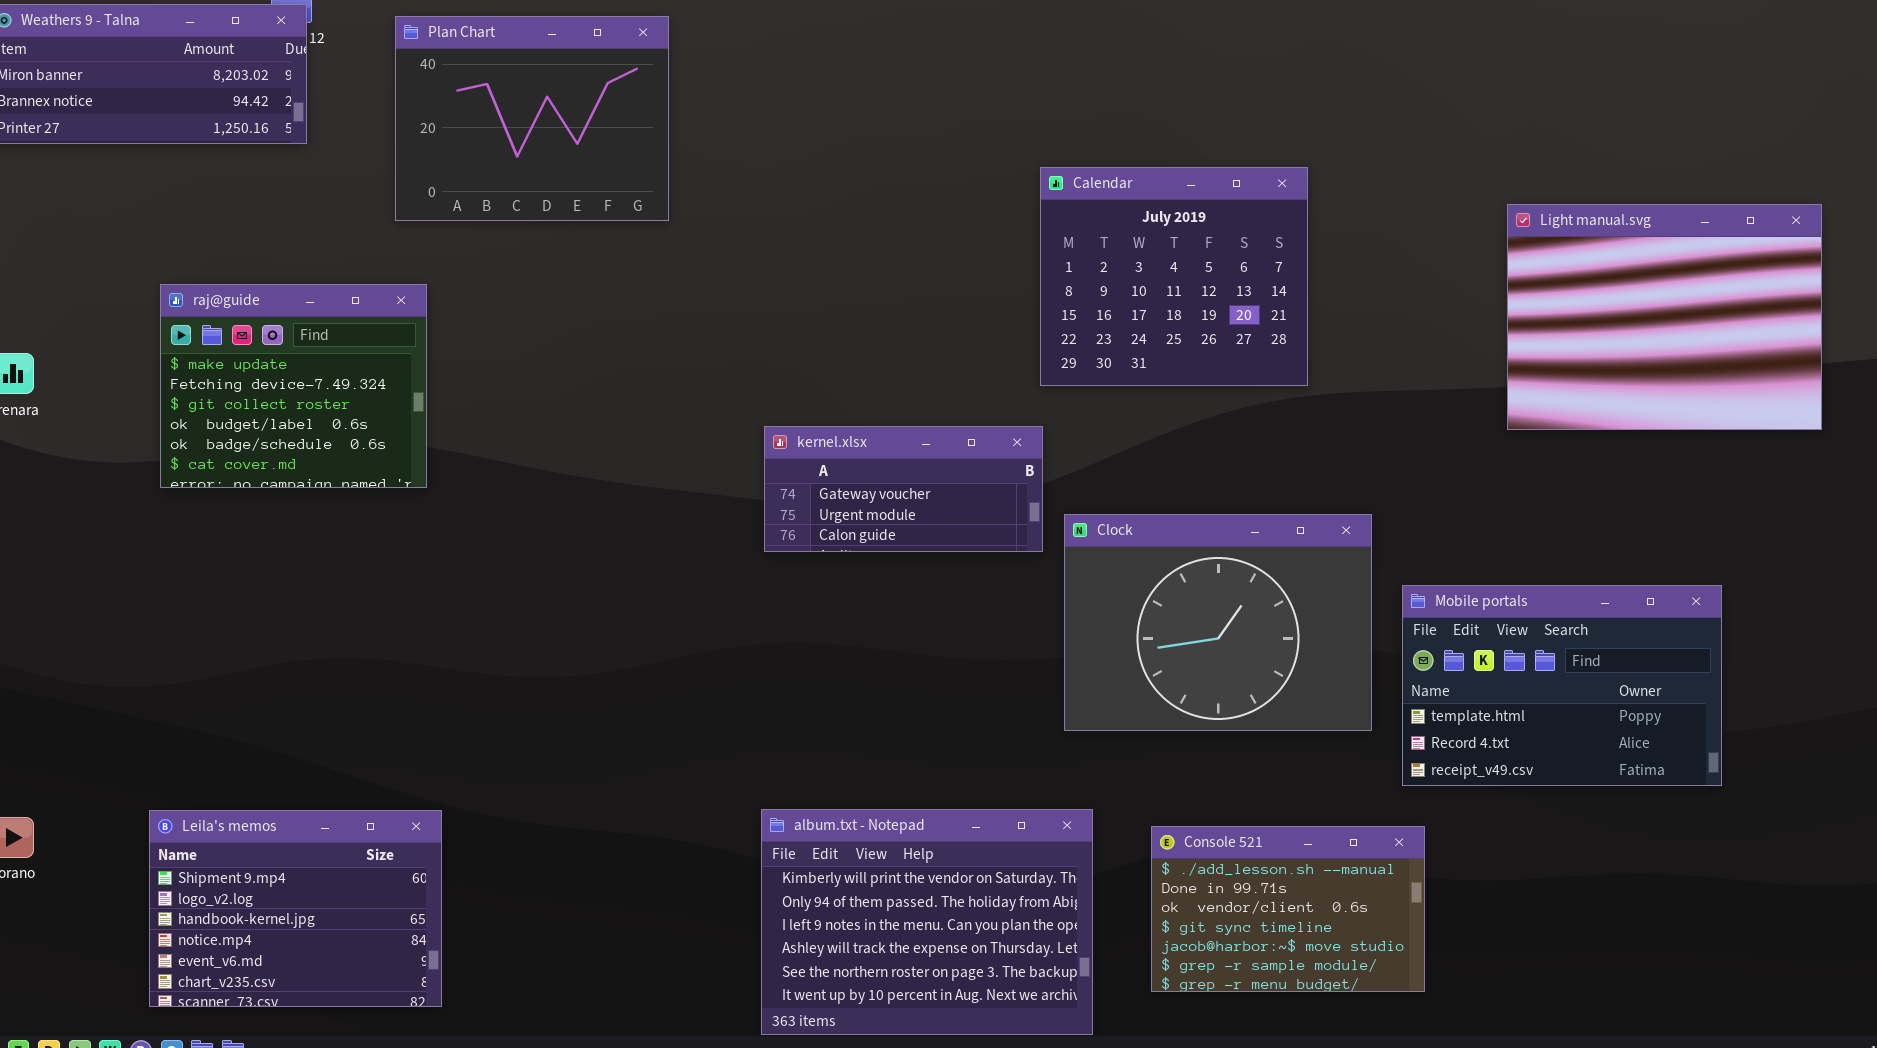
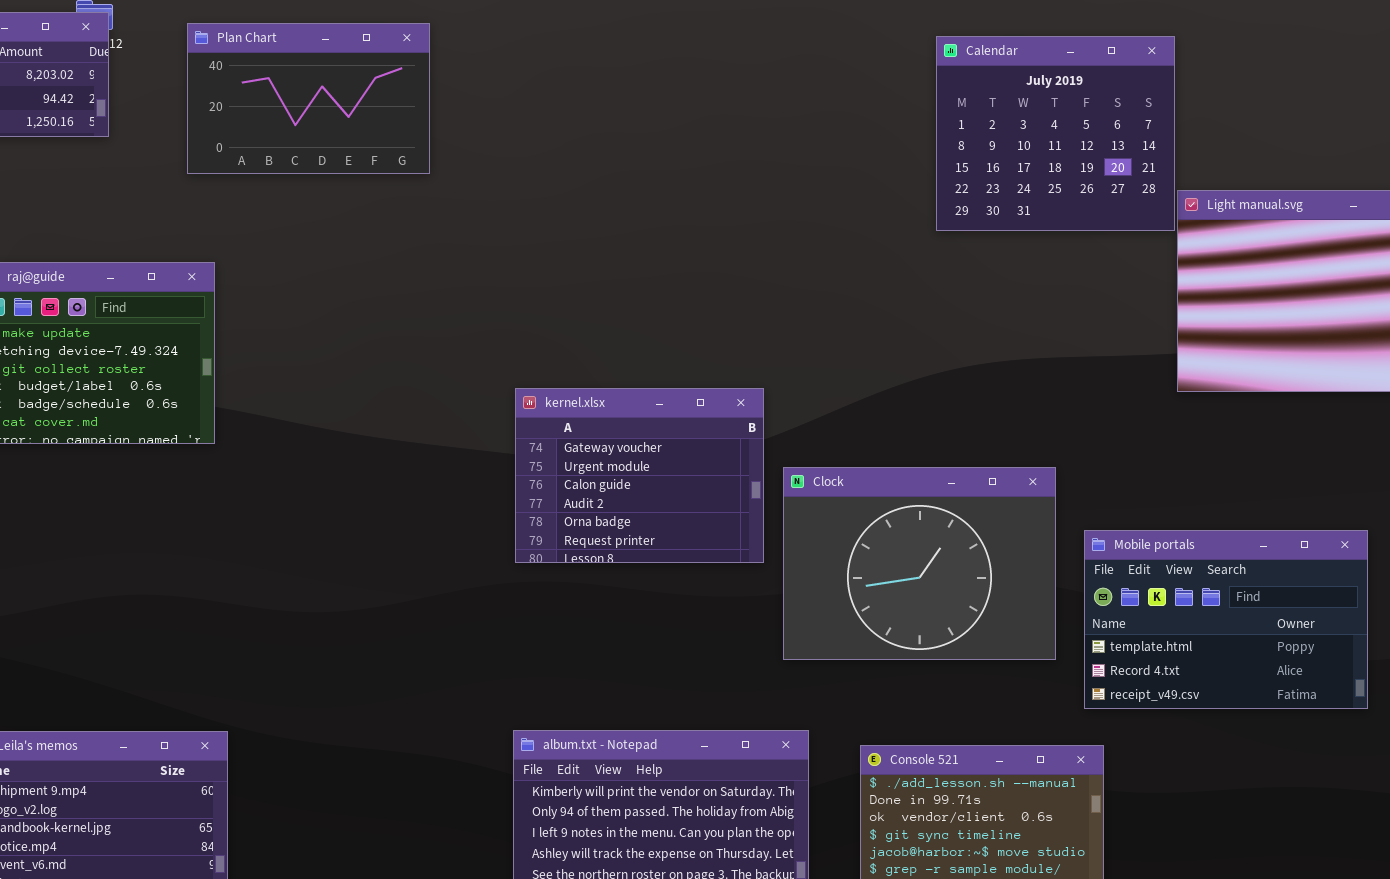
Plan Chart: [395,16,669,221] -> [187,23,430,174], resized
Calendar: [1040,167,1308,386] -> [936,36,1175,231], moved
kernel.xlsx: [764,426,1043,552] -> [515,388,764,563], resized

